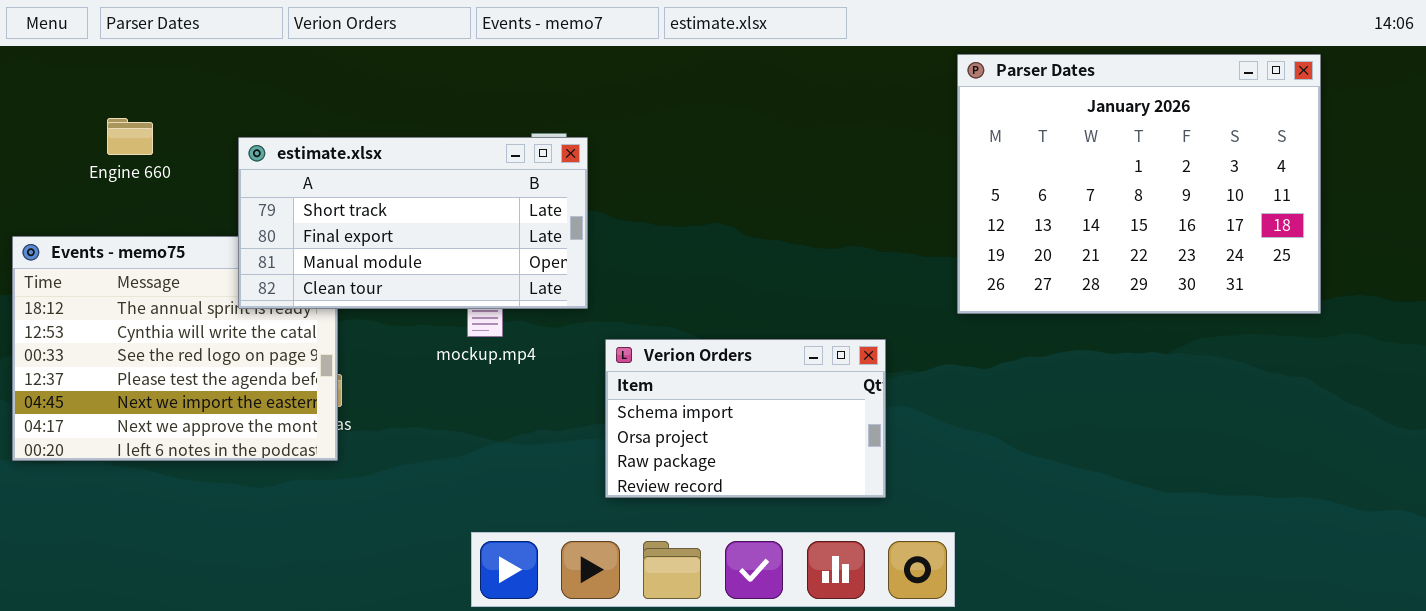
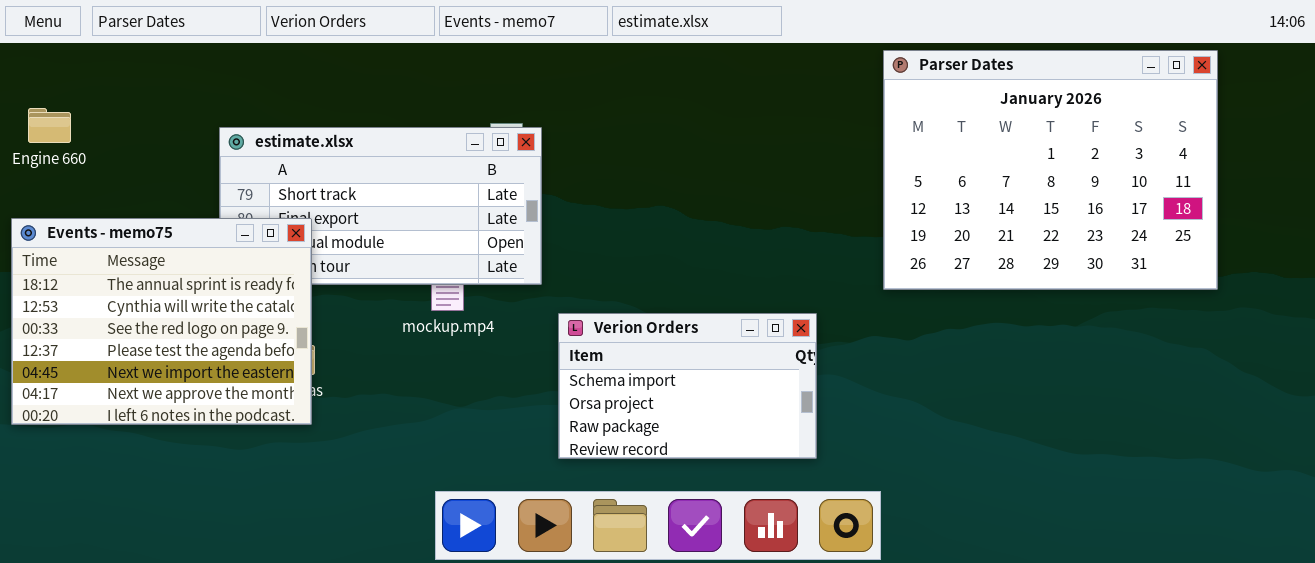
Engine 660: [107,118,153,155] -> [28,108,71,143], moved
Events - memo75: [12,236,338,461] -> [11,218,312,425], raised

